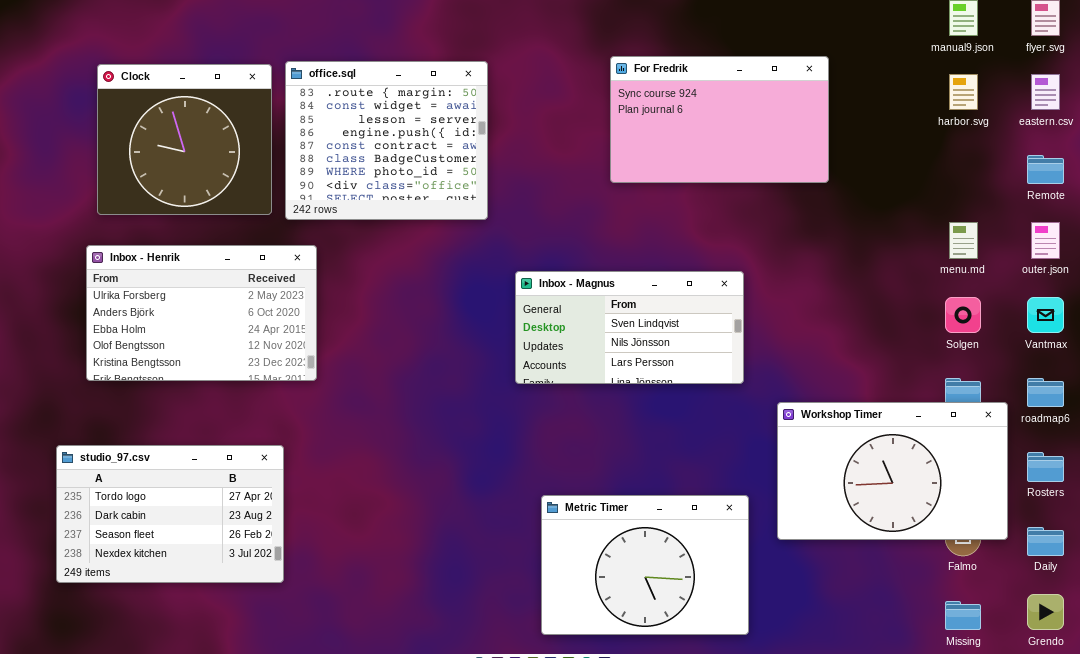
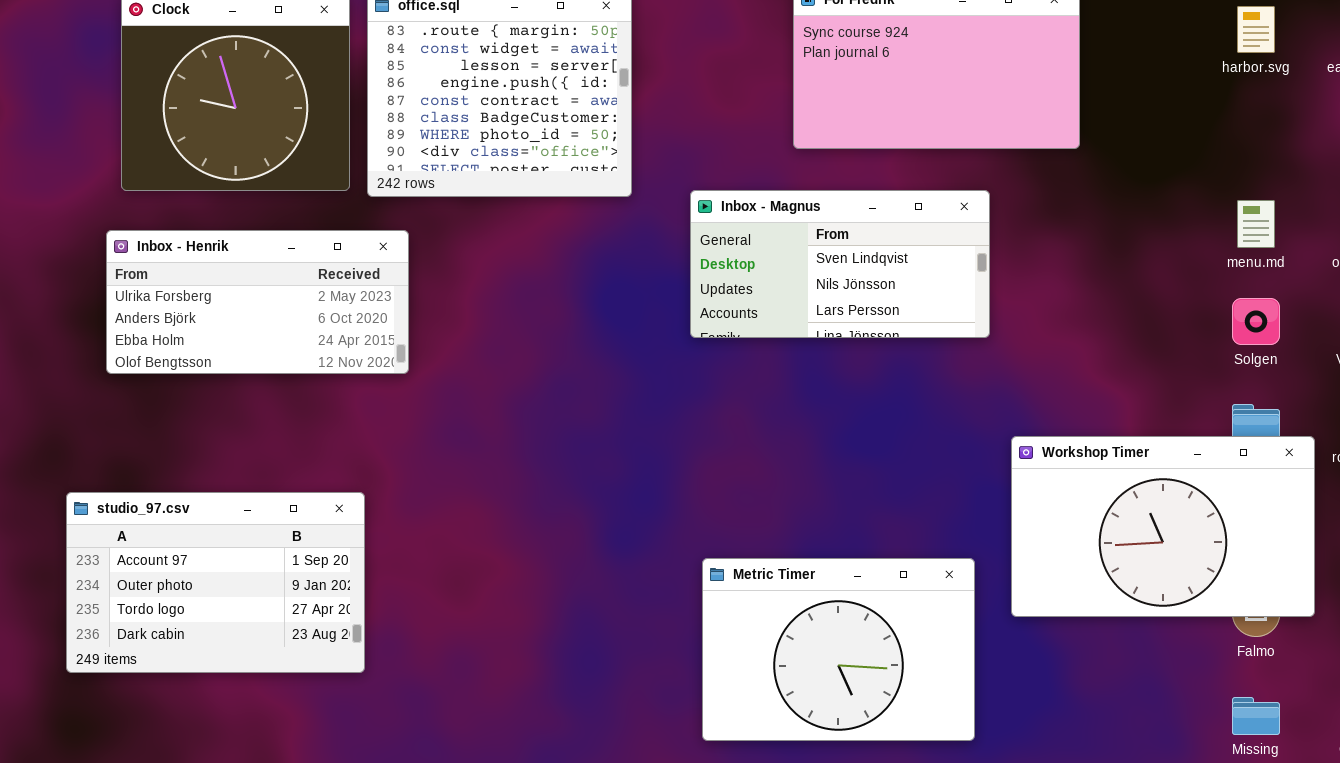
Inbox - Henrik: [86,245,317,381] -> [106,230,409,374], resized
Inbox - Magnus: [515,271,744,384] -> [690,190,990,338], moved
studio_97.csv: [56,445,284,583] -> [66,492,365,673], scrolled up 2 rows

